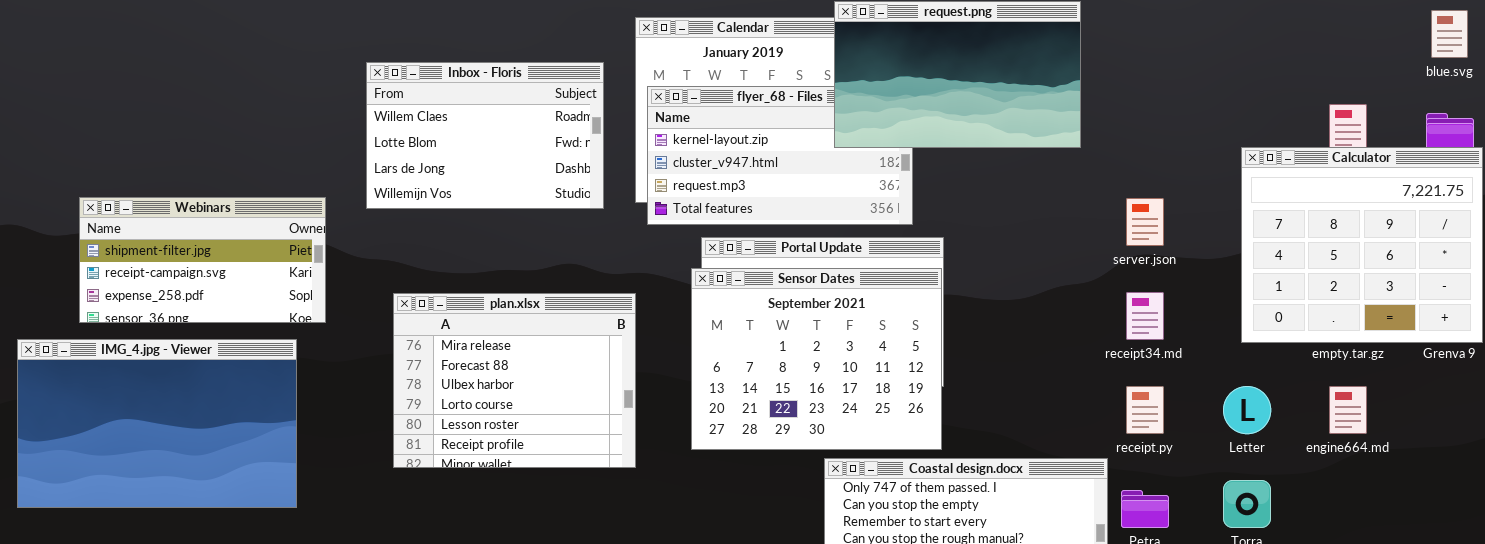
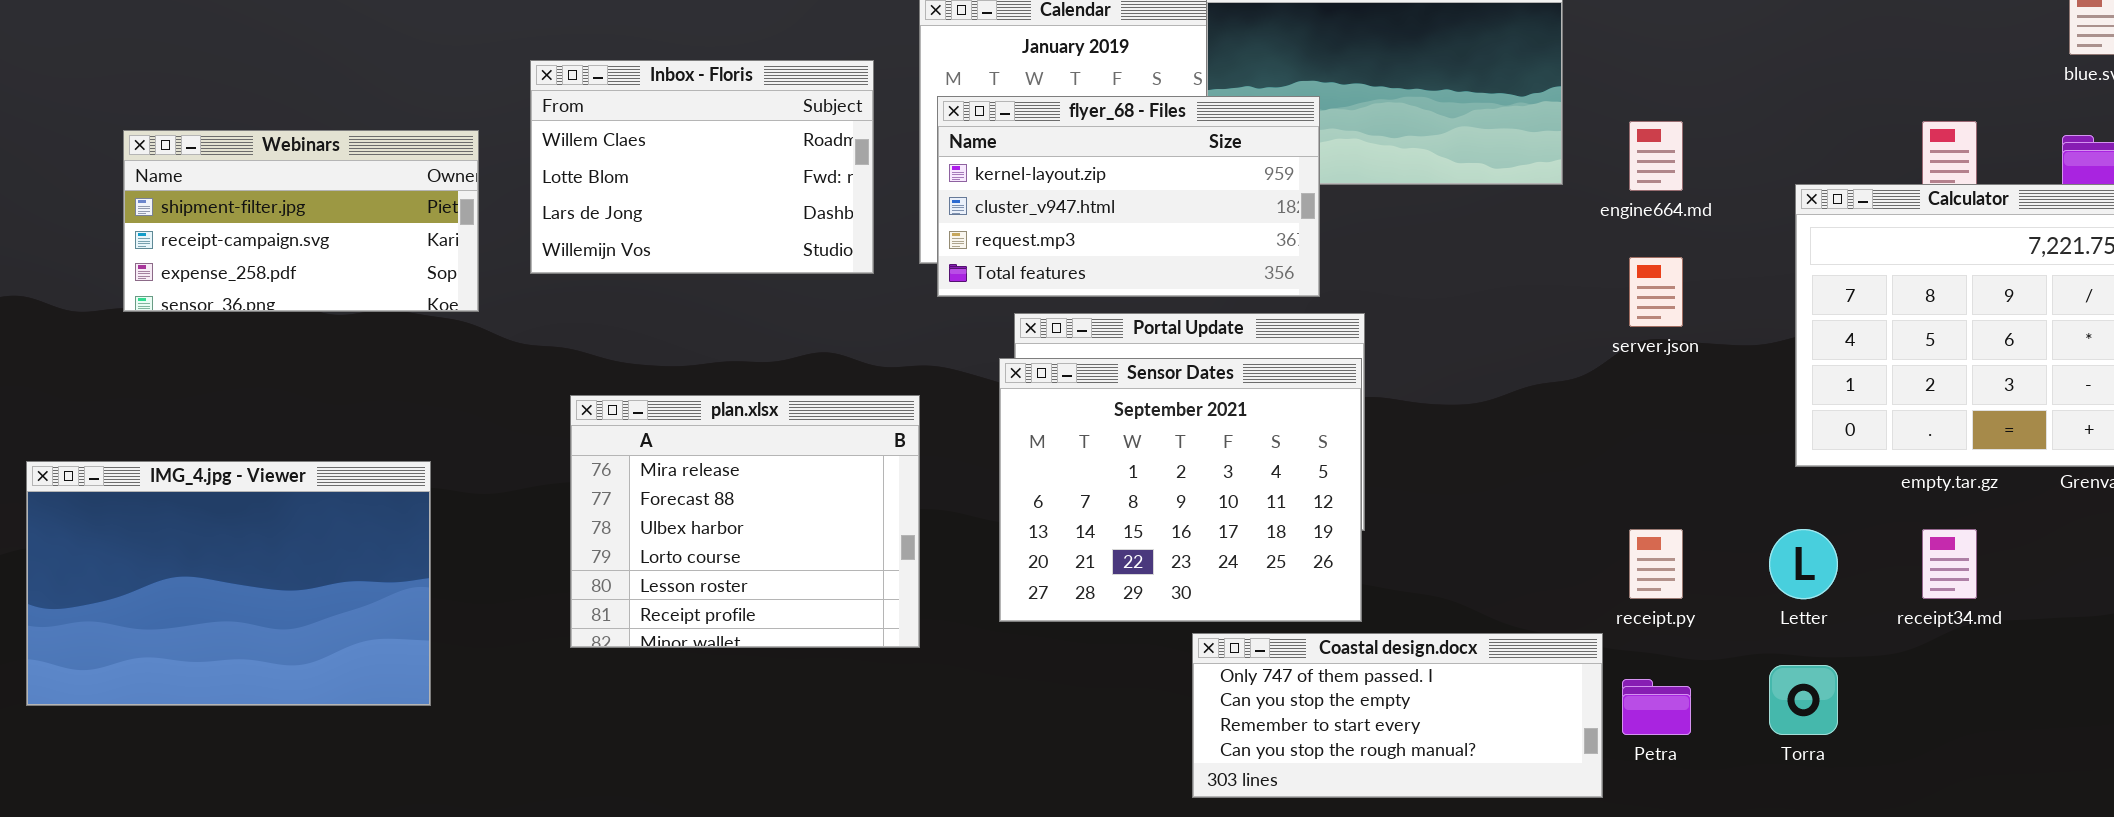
flyer_68 - Files: [647,86,913,225] -> [937,96,1320,297], raised
Webinars: [79,197,326,323] -> [123,130,479,312], moved
receipt34.md: [1126,292,1164,340] -> [1922,529,1977,599], moved
engine664.md: [1329,386,1367,434] -> [1629,121,1683,191], moved

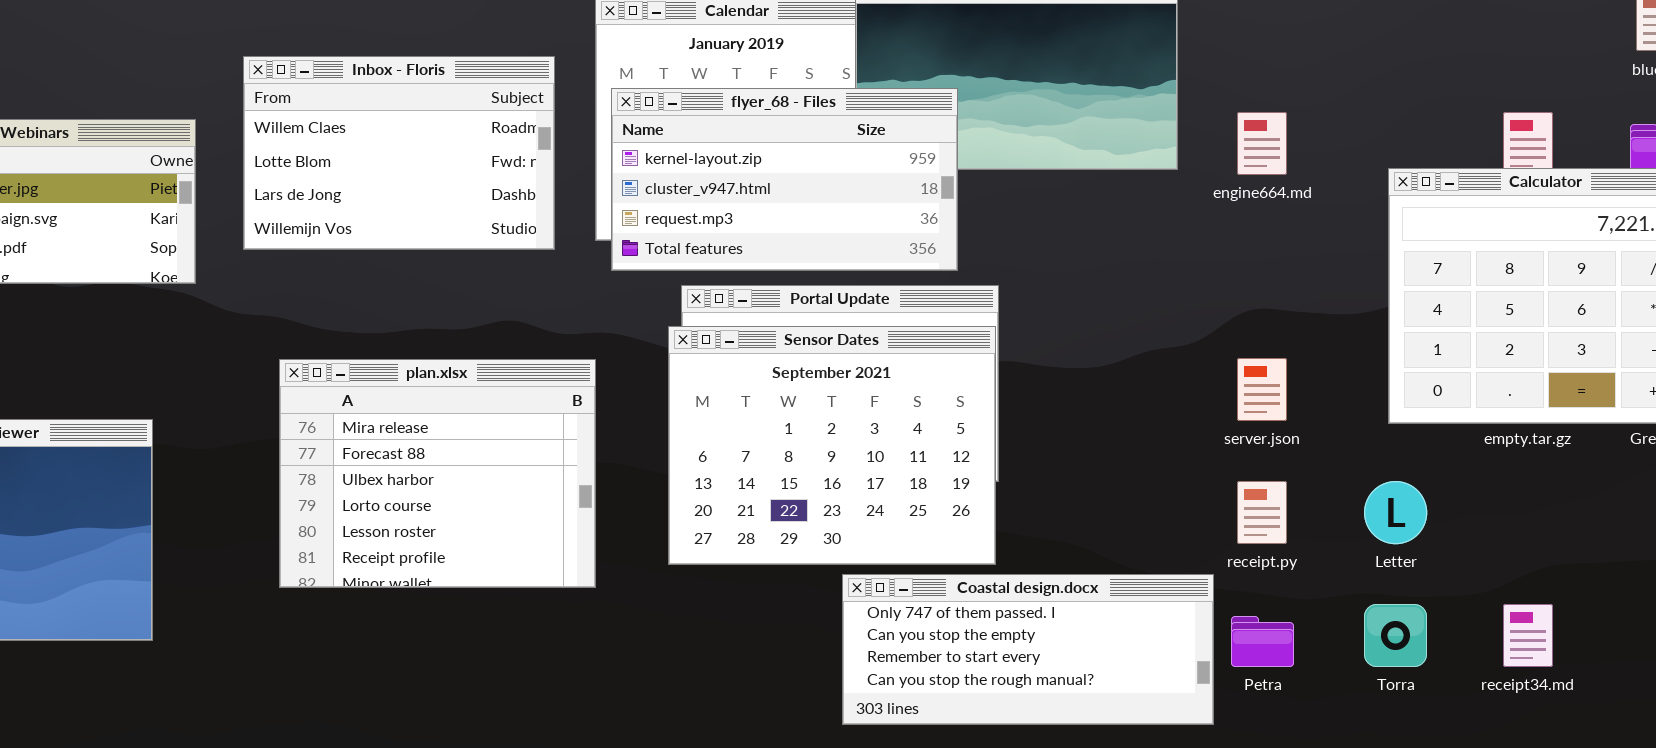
server.json: [1629,257,1683,327] -> [1237,358,1287,421], moved
receipt34.md: [1922,529,1977,599] -> [1503,604,1553,667], moved

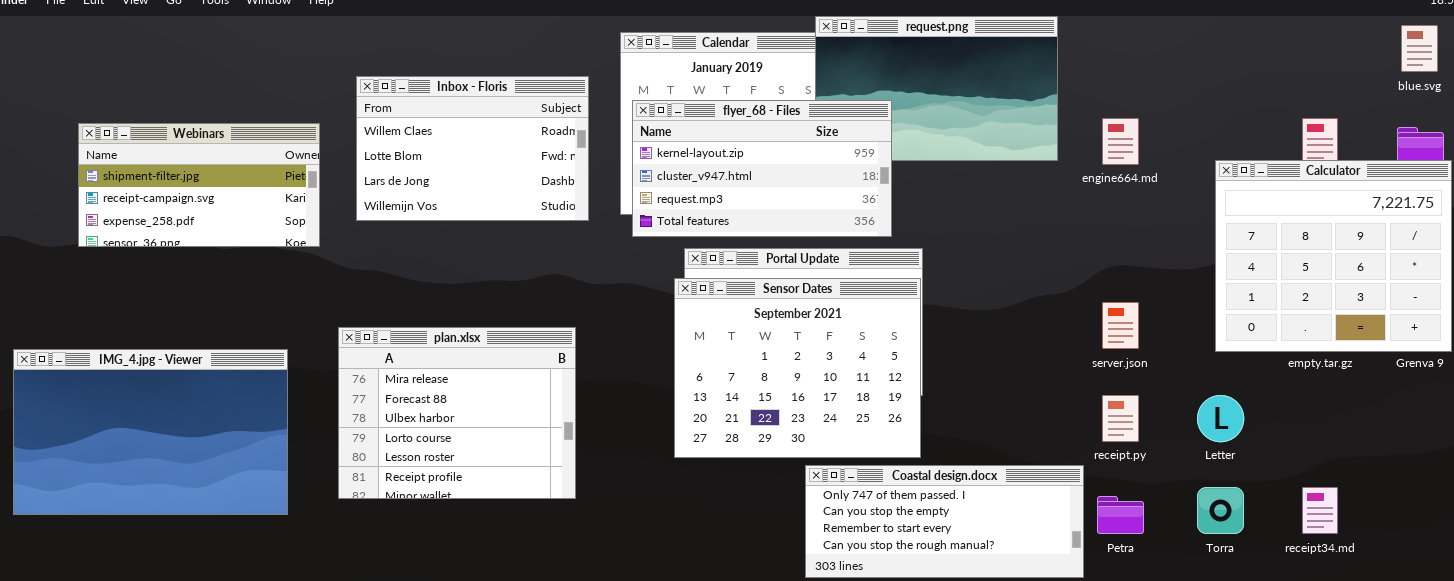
plan.xlsx: [279,359,596,588] -> [338,327,576,499], moved

